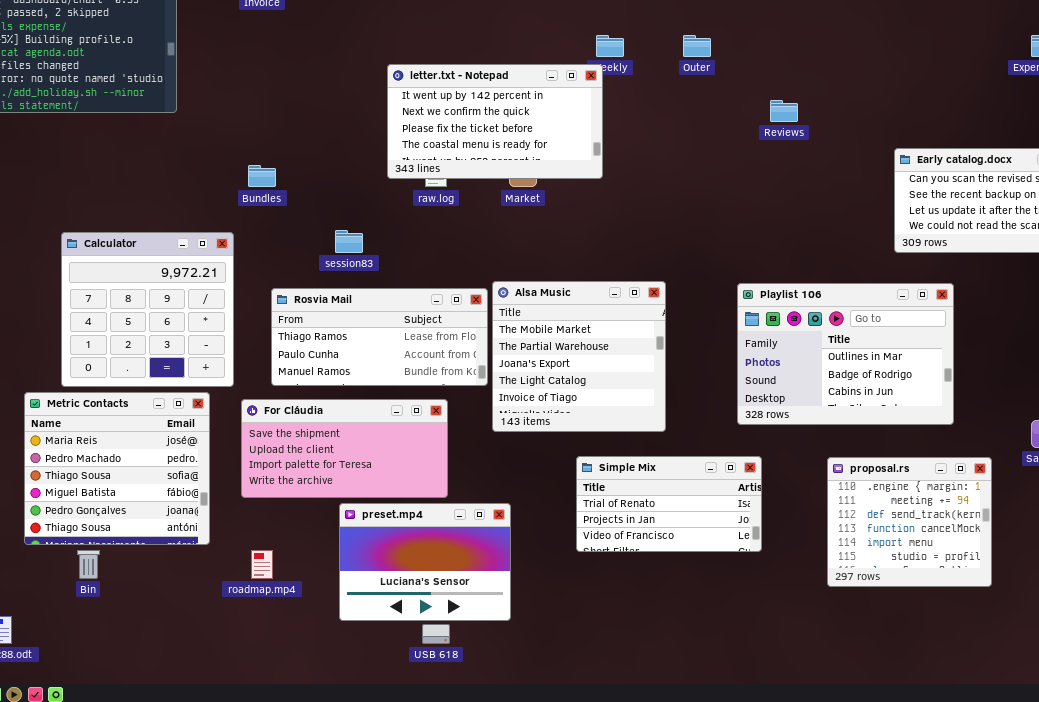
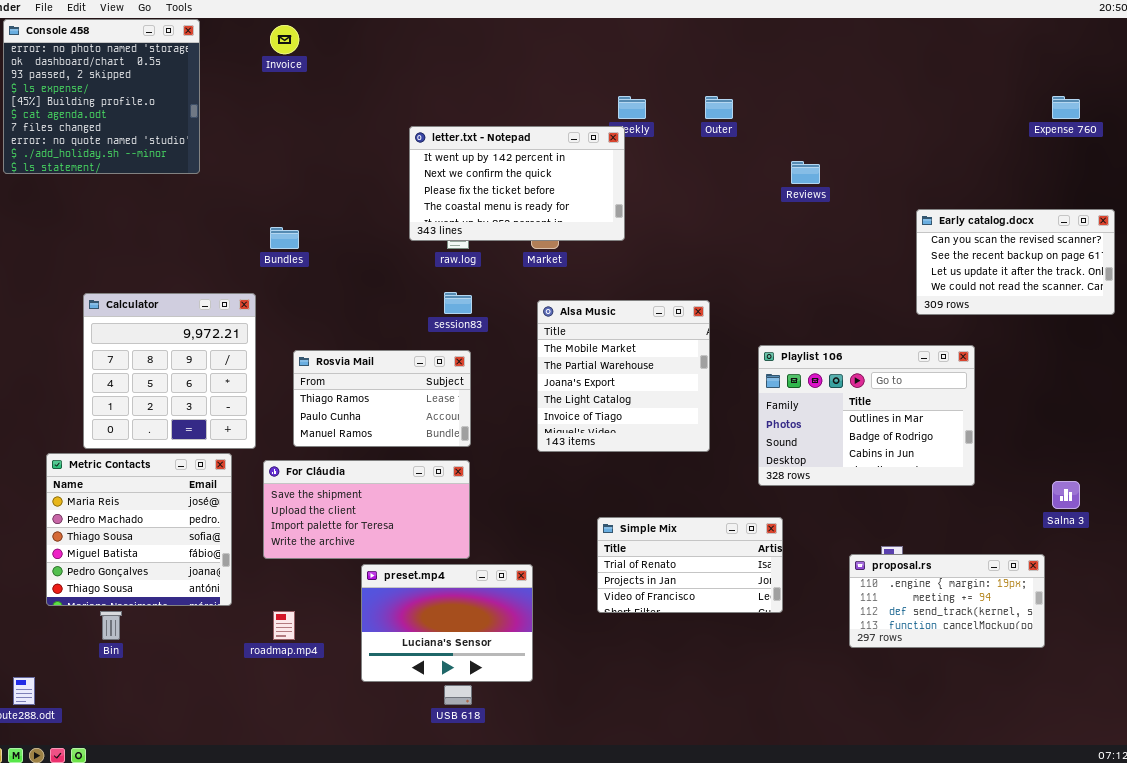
session83: [335,230,363,253] -> [444,292,472,314], moved
Alsa Music: [492,281,666,432] -> [537,300,710,452], moved
Rosvia Mail: [271,288,488,386] -> [293,350,471,447], resized
proposal.rs: [827,457,992,587] -> [849,554,1045,648], resized

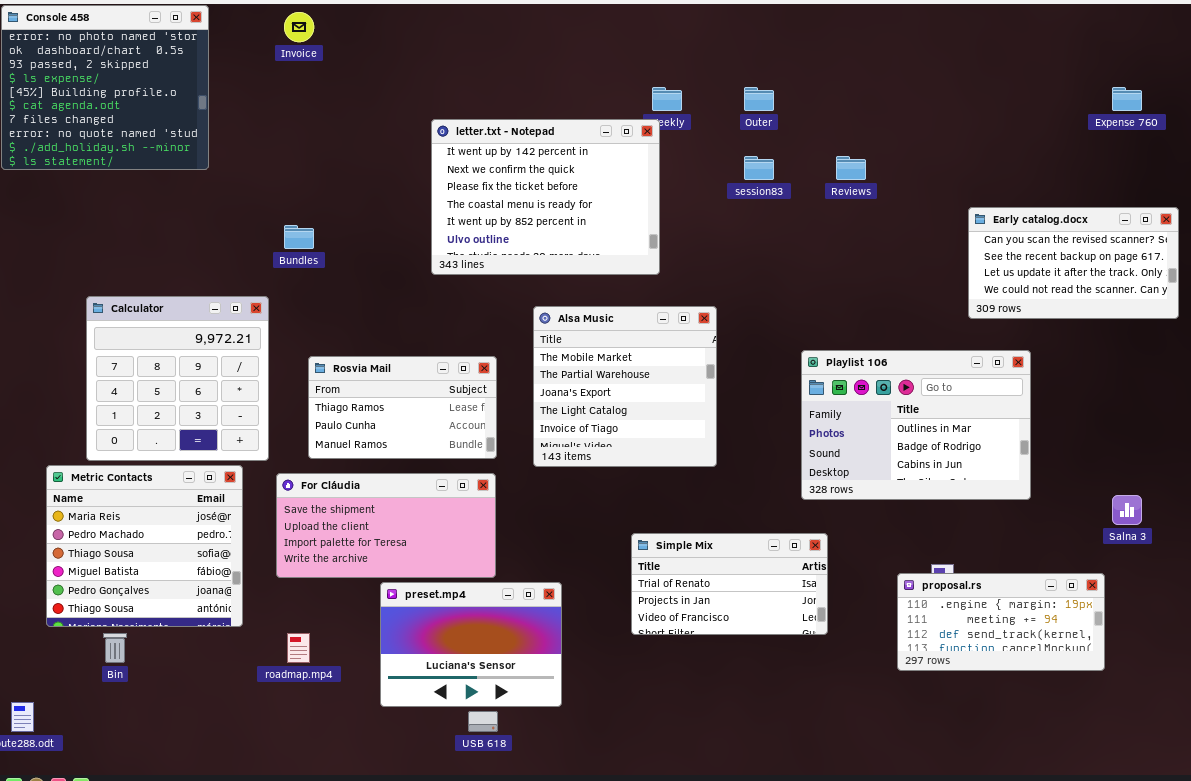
letter.txt - Notepad: [409,126,625,241] -> [431,119,660,275], resized
session83: [444,292,472,314] -> [744,156,774,180], moved
Alsa Music: [537,300,710,452] -> [533,306,717,467], moved

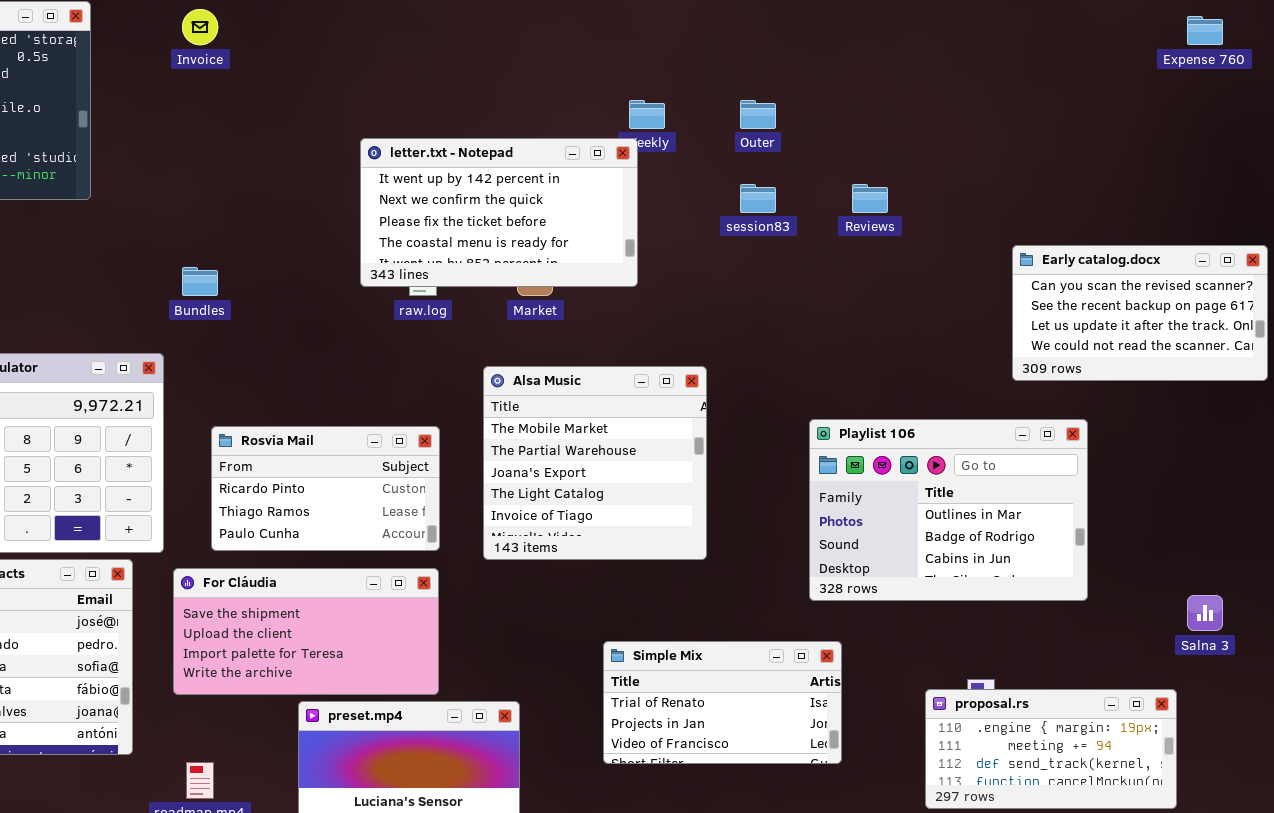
Expense 760: [1112,87,1142,111] -> [1187,16,1223,45], moved
letter.txt - Notepad: [431,119,660,275] -> [360,138,638,287], resized
Rosvia Mail: [308,356,497,459] -> [211,426,440,551], scrolled up 1 row

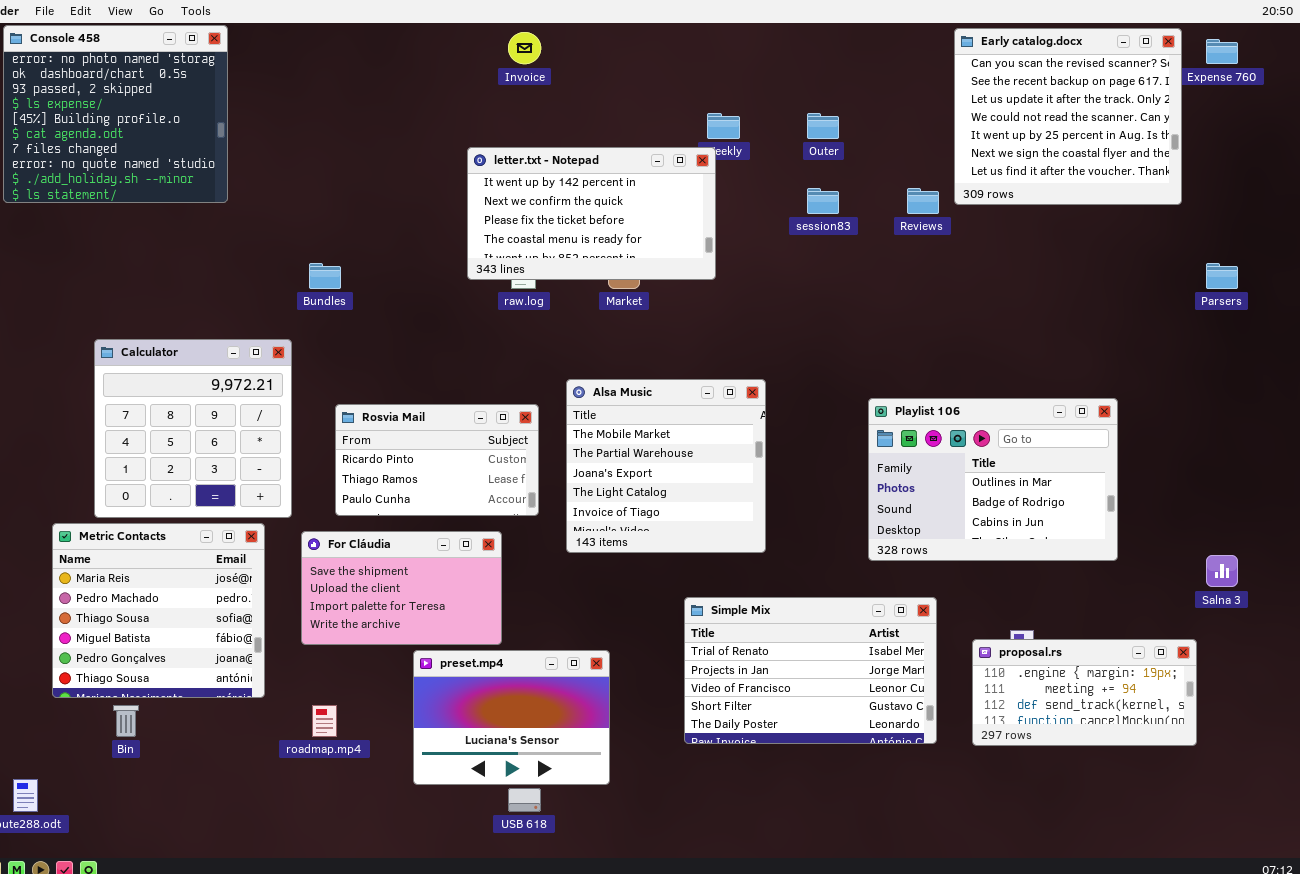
Invoice: [182,9,218,45] -> [508,32,541,64], moved
Early catalog.docx: [1012,245,1268,381] -> [954,28,1182,205], moved, resized
Alsa Music: [483,366,707,560] -> [566,379,766,553], moved
For Cláudia: [173,568,439,695] -> [301,531,502,645], resized
Simple Mix: [603,641,842,764] -> [684,597,937,744], resized

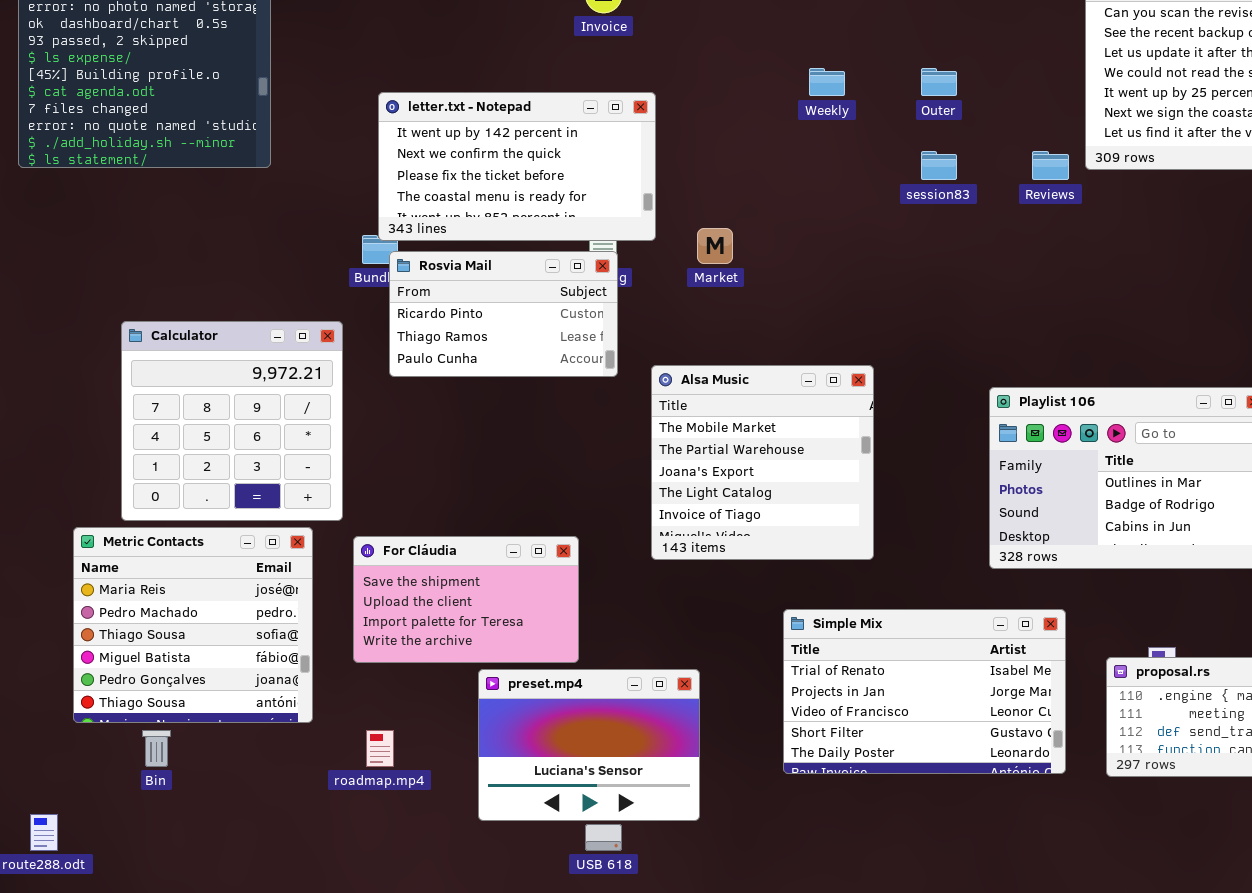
letter.txt - Notepad: [467,147,716,280] -> [378,92,656,241], moved
Rosvia Mail: [335,404,539,516] -> [389,251,618,377], moved

